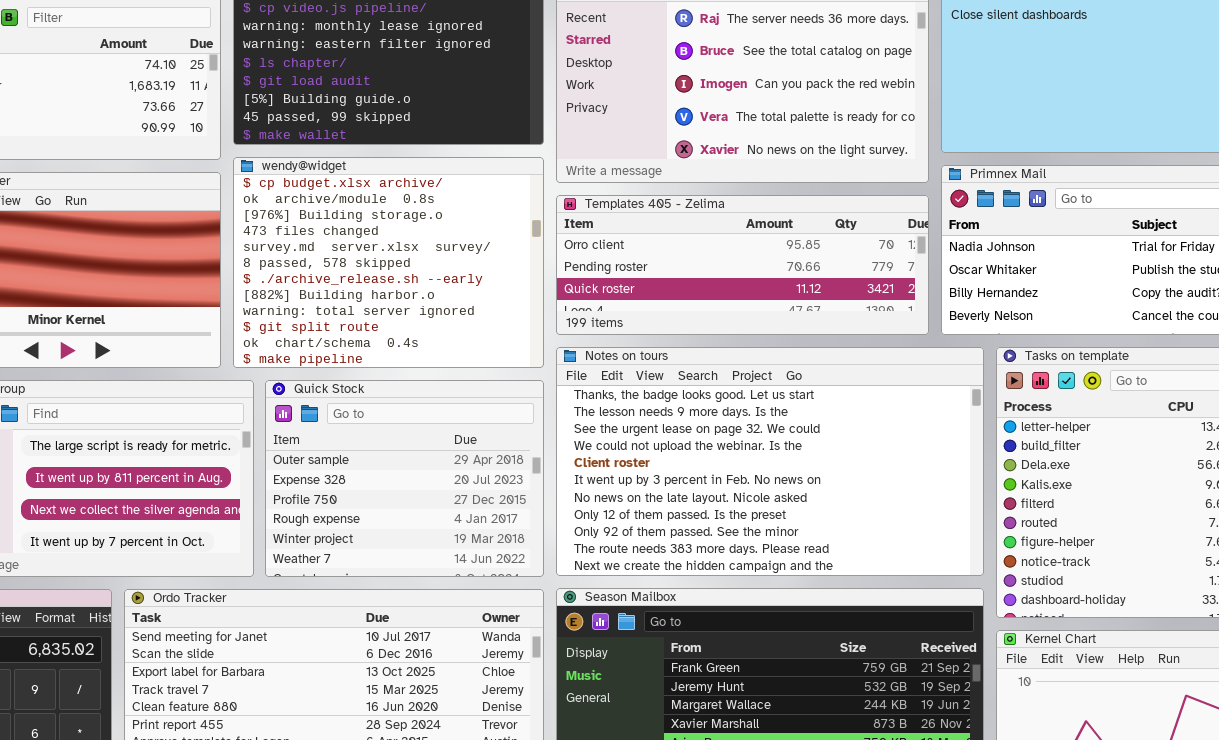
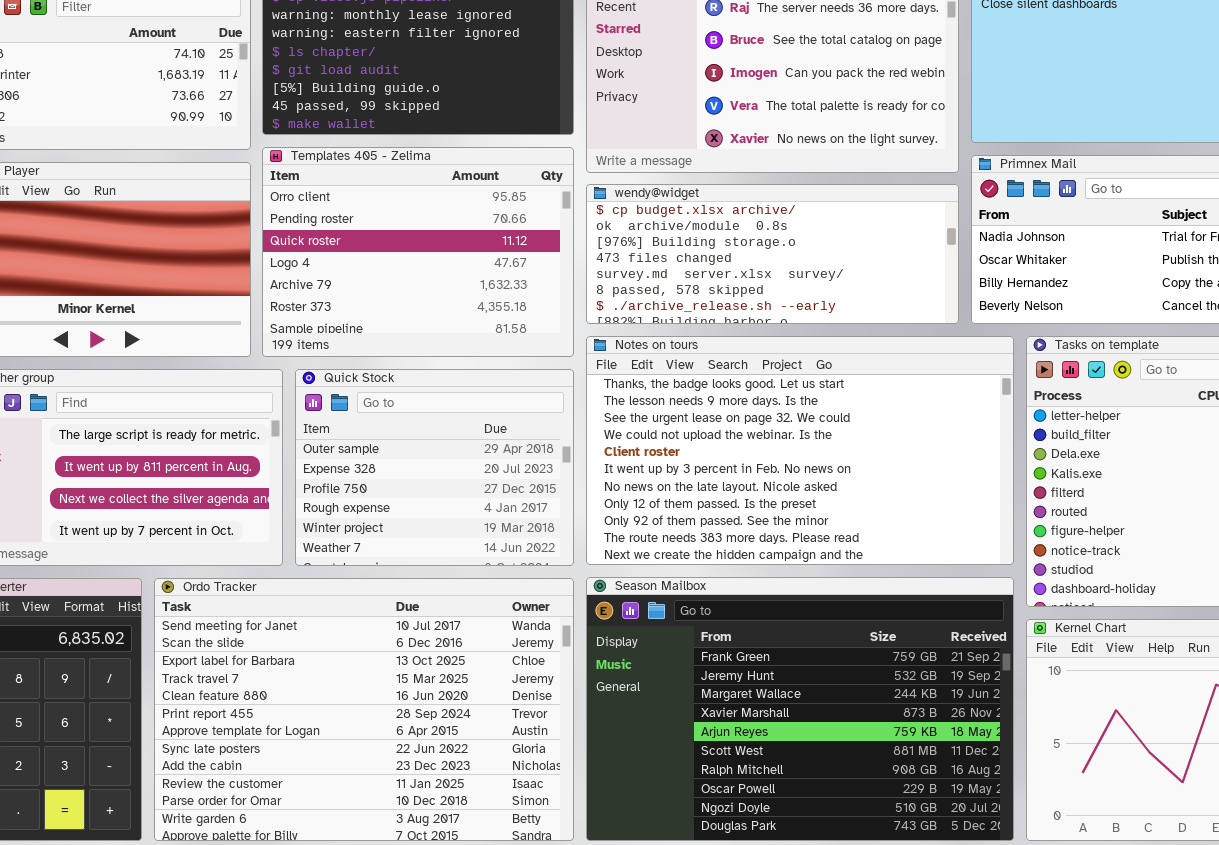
wendy@widget: [233,157,544,368] -> [586,184,959,324], moved, resized
Templates 405 - Zelima: [556,195,929,335] -> [262,147,574,357], moved, resized

